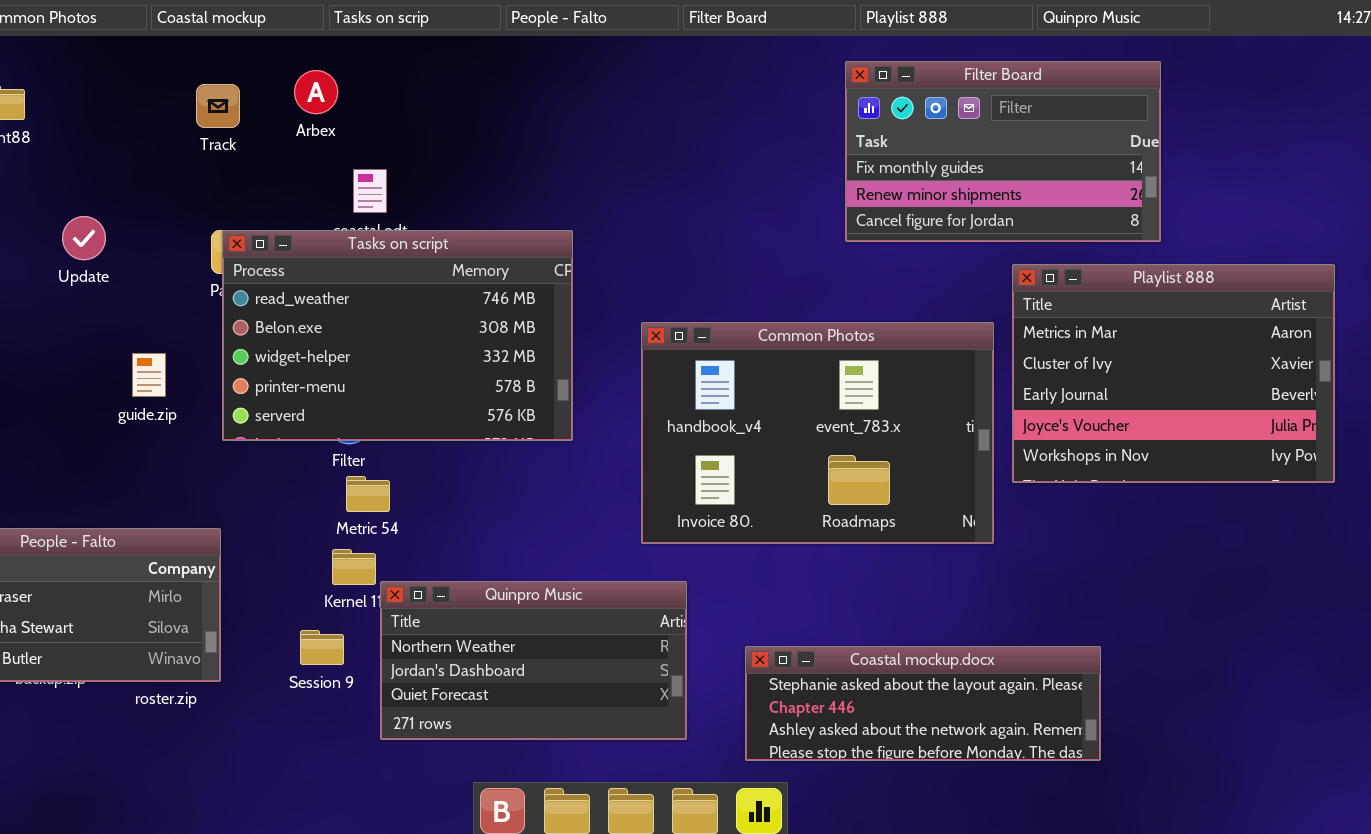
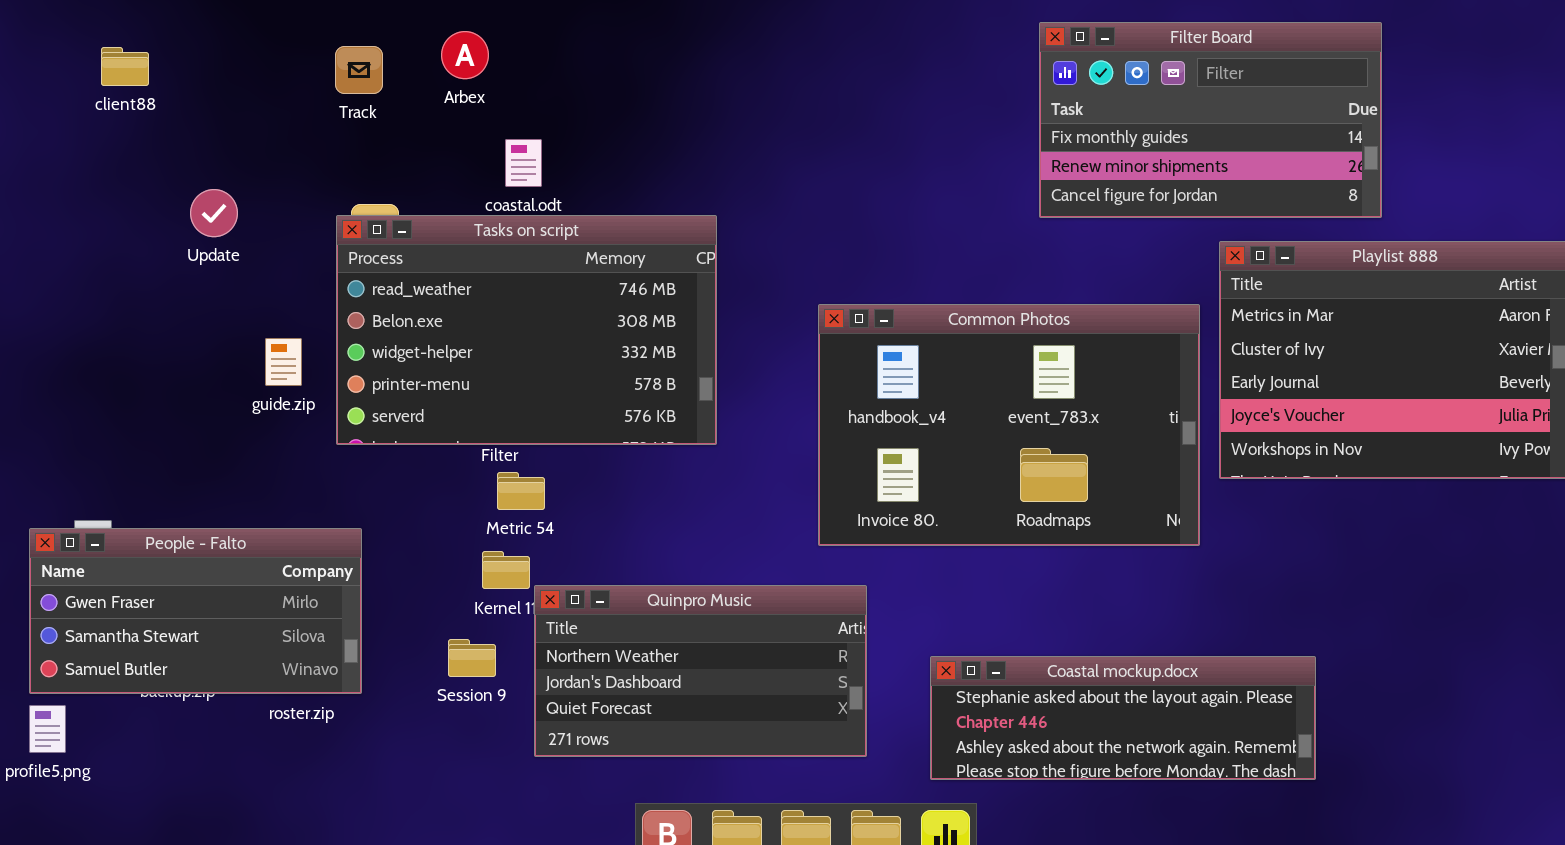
Tasks on script: [222,230,573,441] -> [336,215,717,445], moved

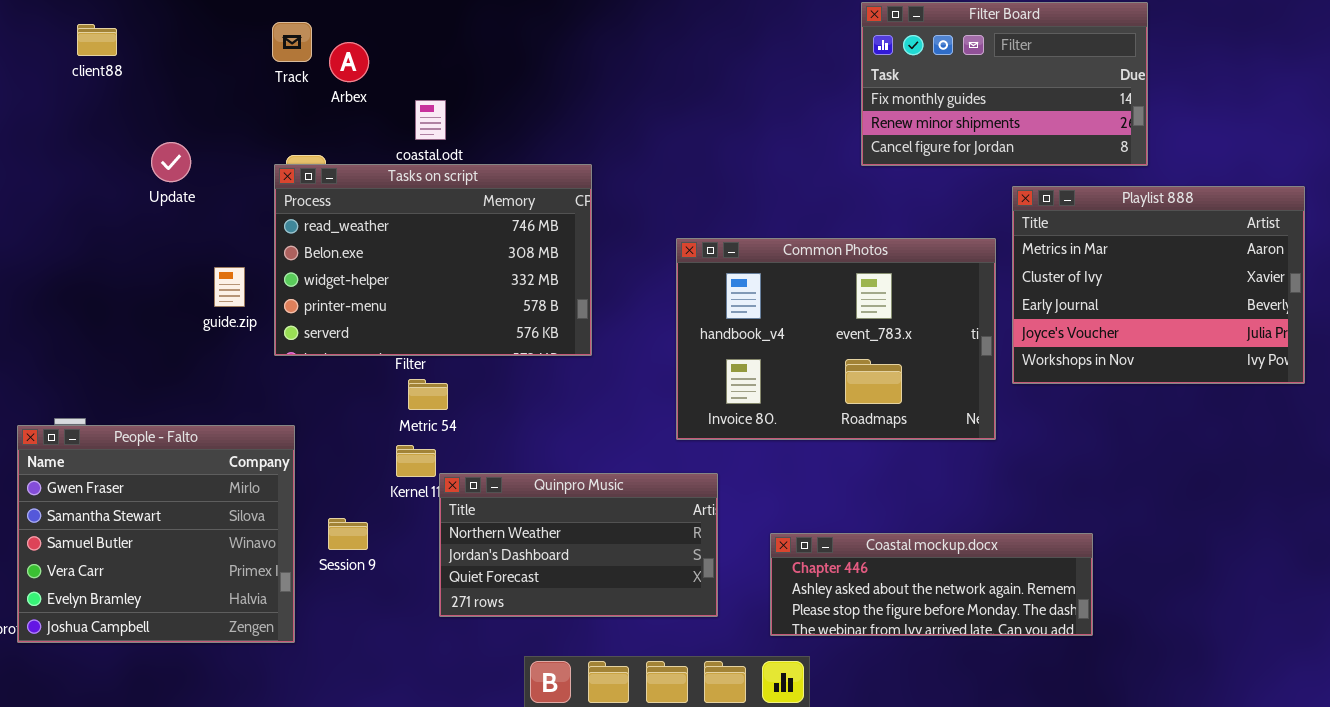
Arbex: [441,31,489,79] -> [329,42,369,82], moved
People - Falto: [29,528,362,694] -> [17,425,295,643], resized
Session 9: [448,639,496,677] -> [328,518,368,550], moved
Coastal mockup.docx: [930,656,1316,780] -> [770,533,1093,636], scrolled down 1 row

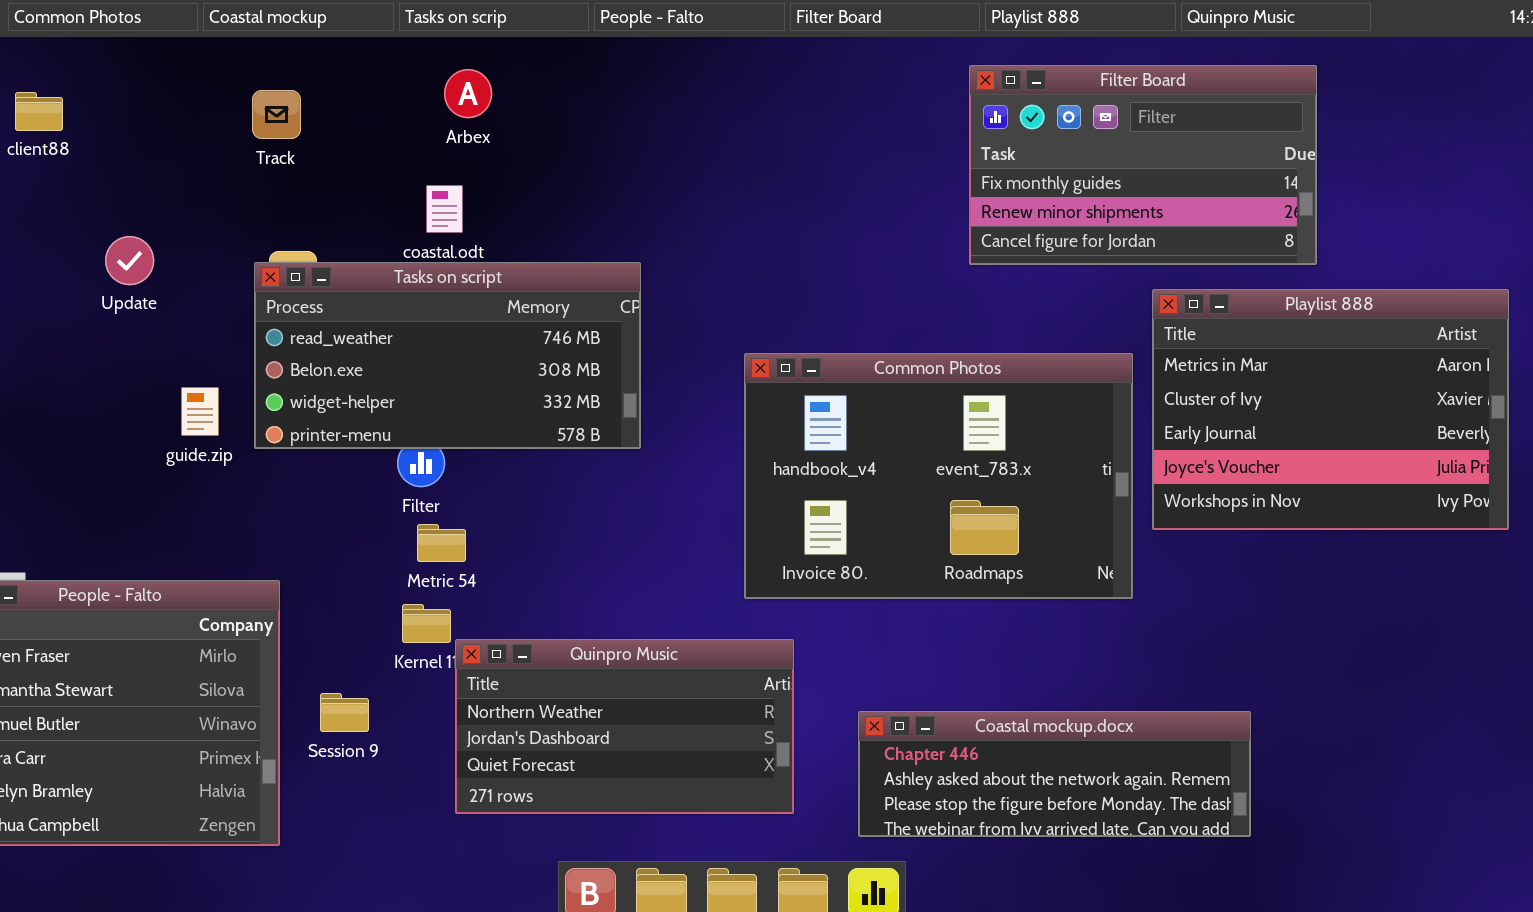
Arbex: [329,42,369,82] -> [444,69,492,118], moved
Tasks on script: [274,164,592,356] -> [254,262,641,449], resized

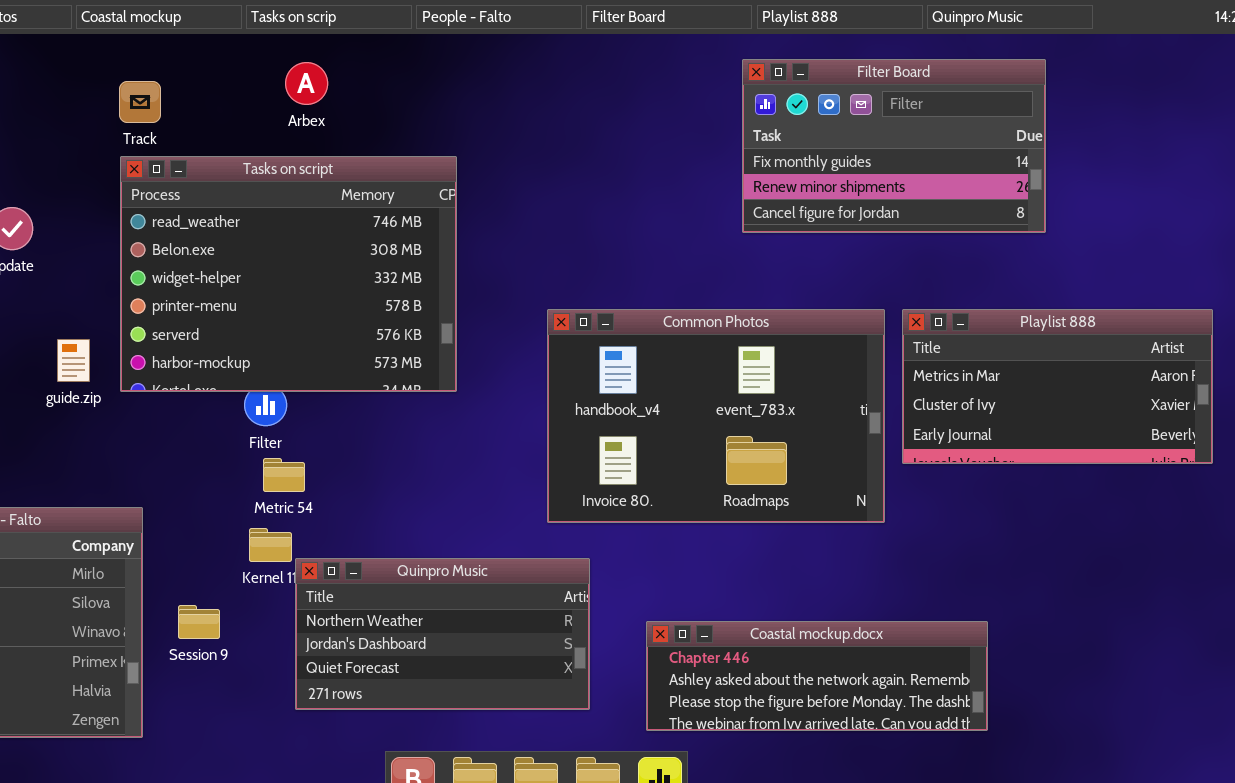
Tasks on script: [254,262,641,449] -> [120,156,457,392], resized
Playlist 888: [1152,289,1509,530] -> [902,309,1213,464], resized

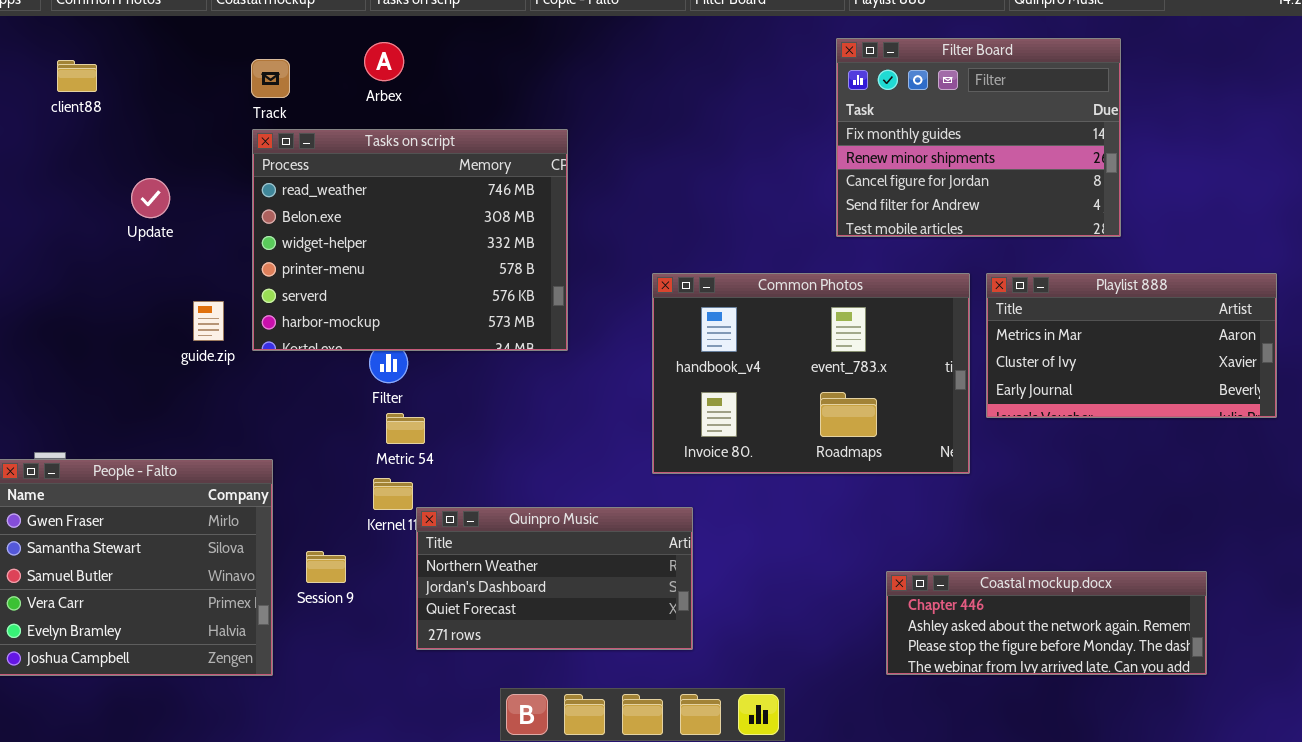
Filter Board: [742,59,1046,233] -> [836,38,1121,237], resized
Arbex: [285,62,328,105] -> [364,42,404,81], moved
Coastal mockup.docx: [646,621,988,731] -> [886,571,1207,675], moved

